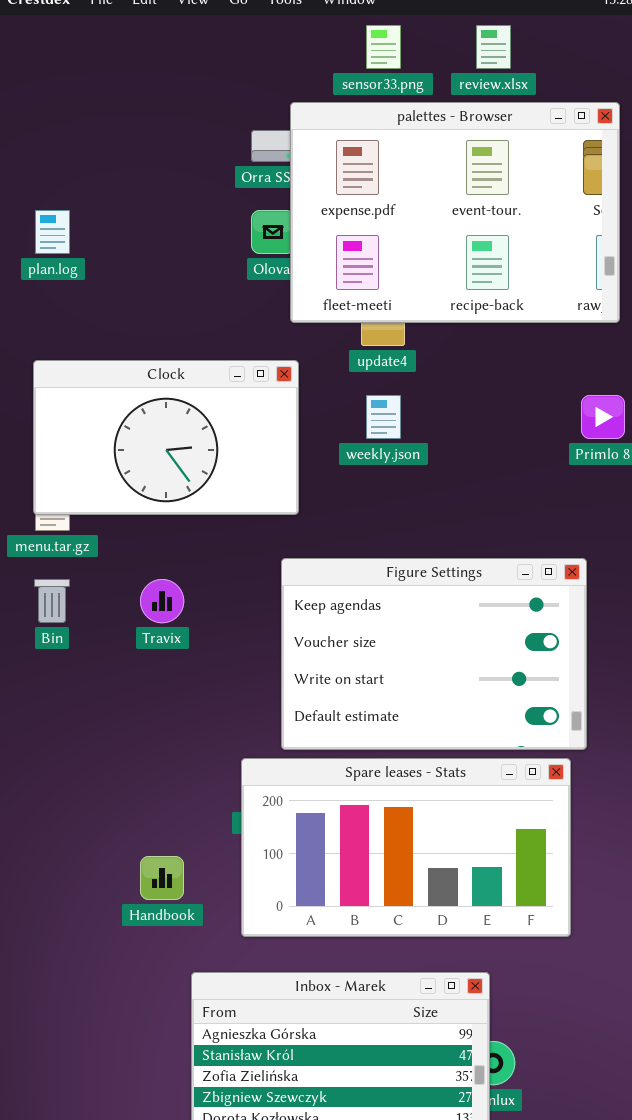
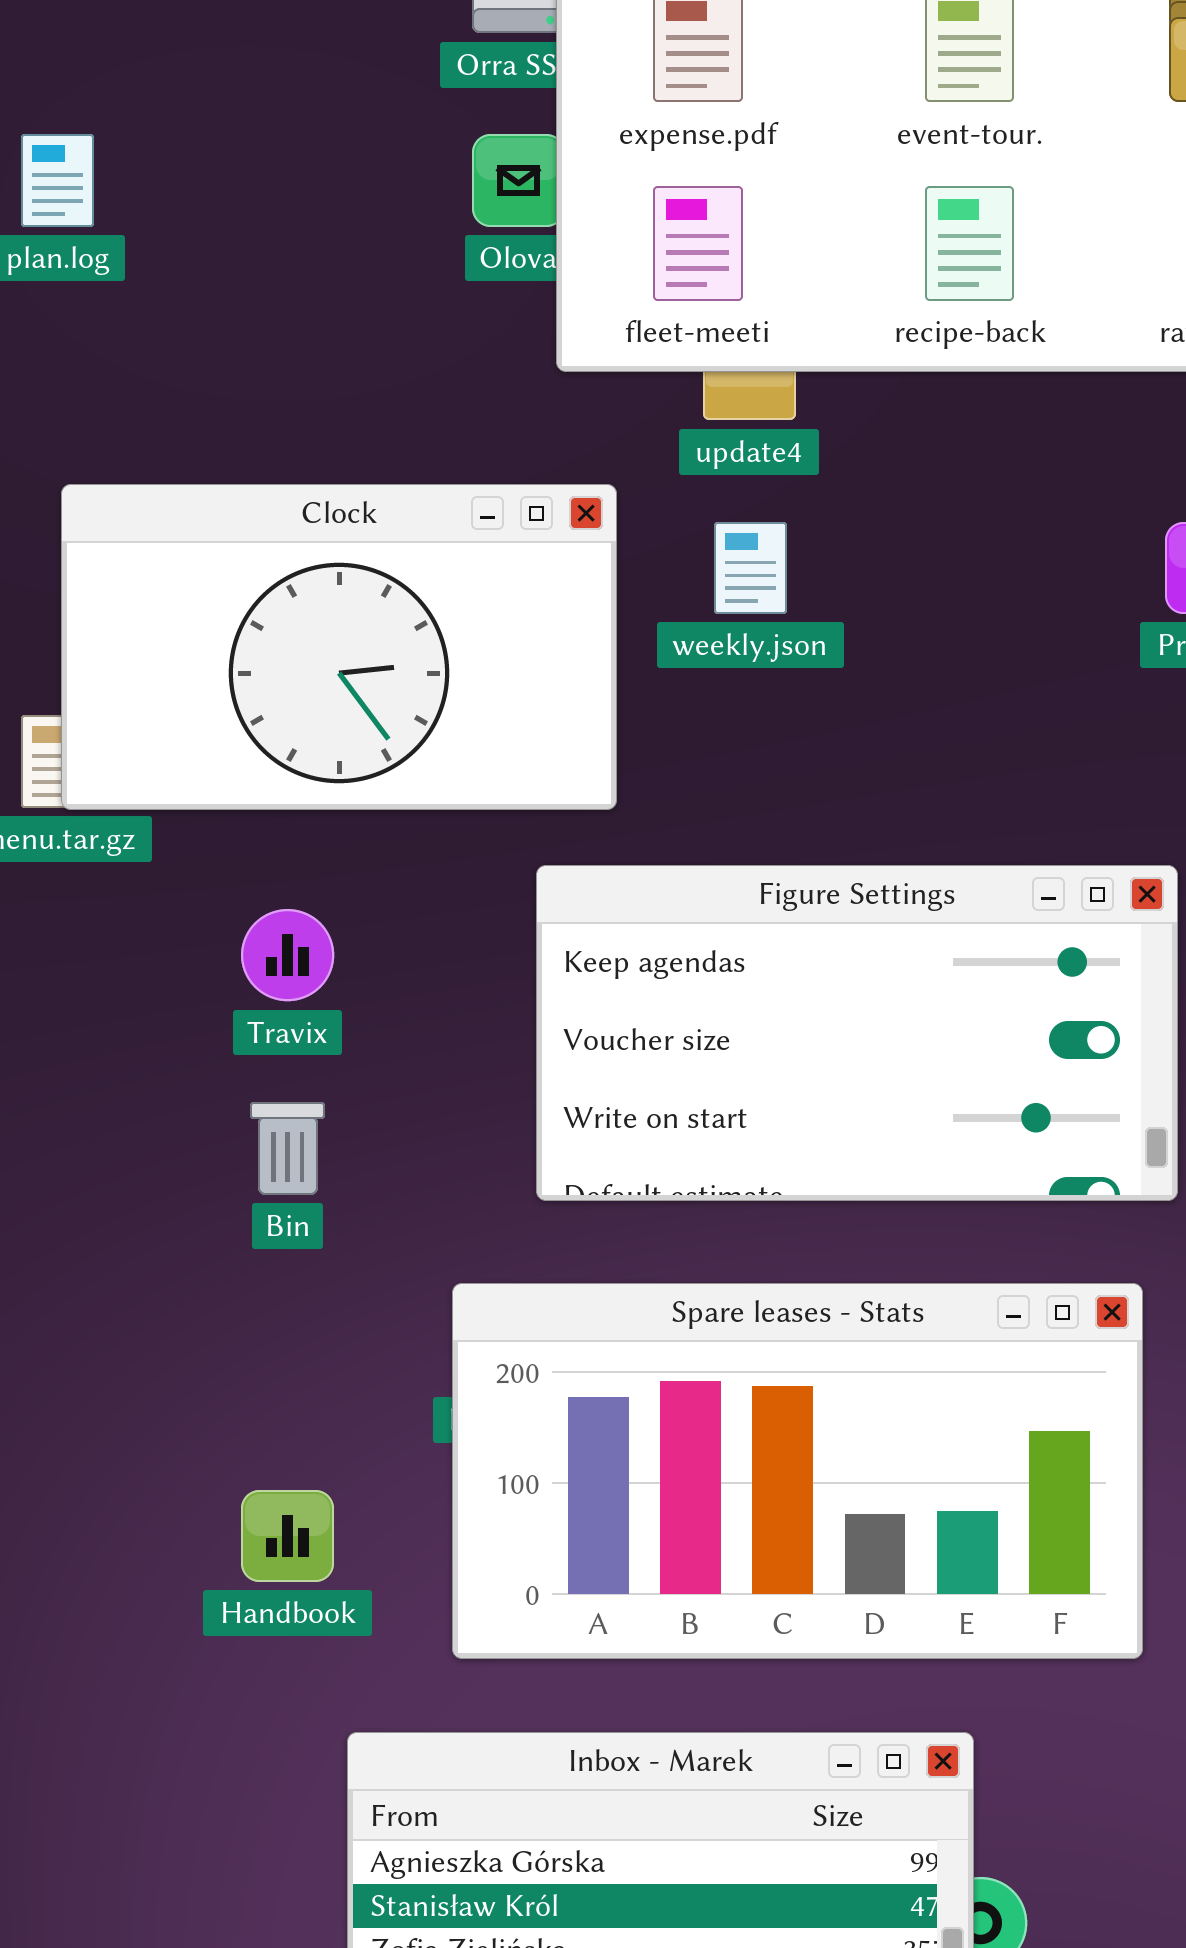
Clock: [33,360,299,515] -> [61,484,617,810], moved
Figure Settings: [281,558,587,750] -> [536,865,1178,1201], resized
Bin: [34,579,70,623] -> [250,1102,325,1195], moved

